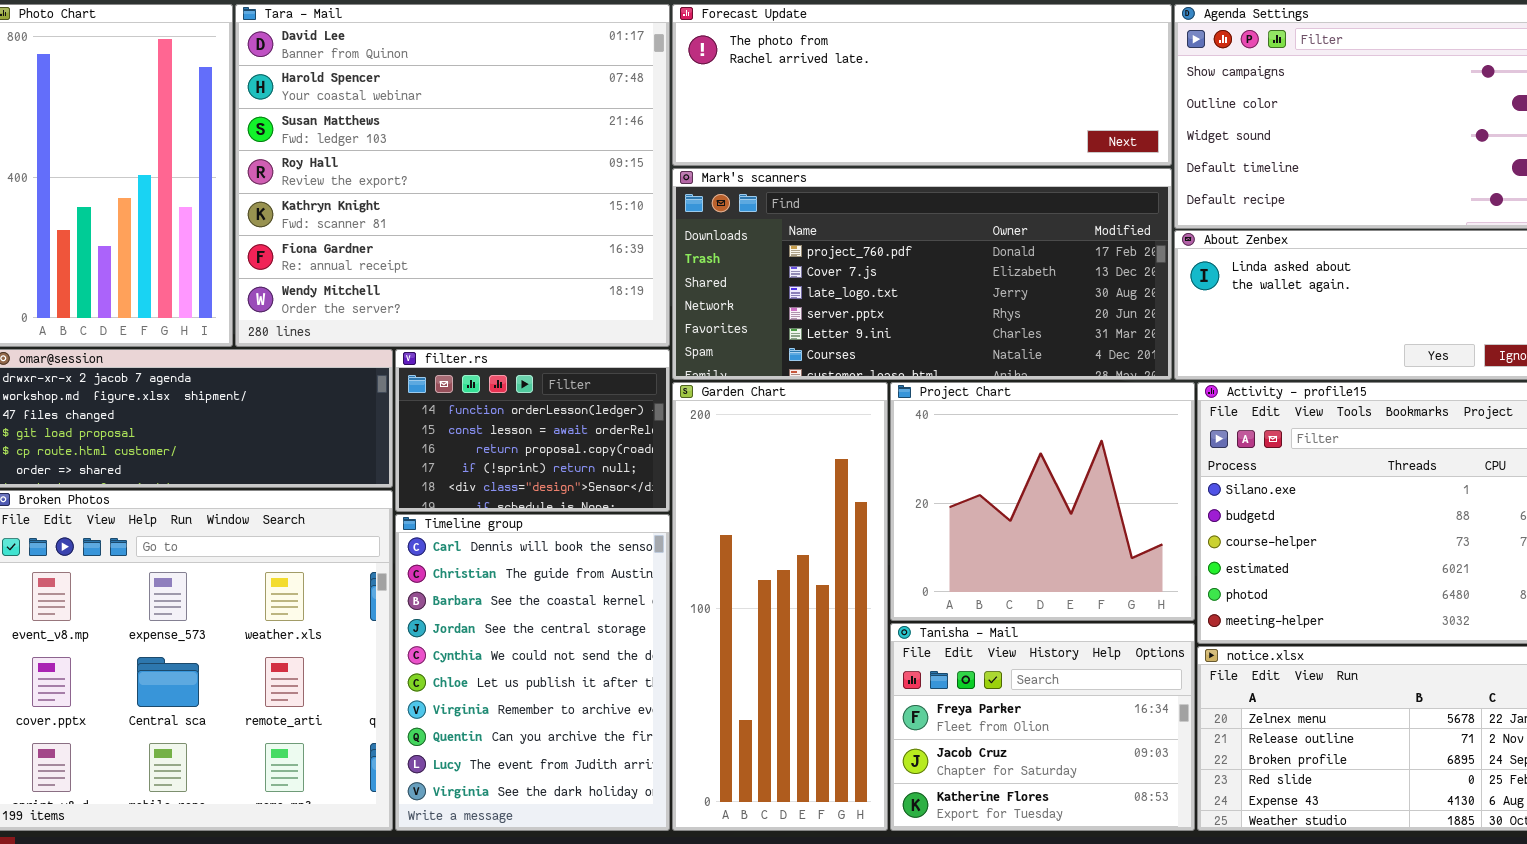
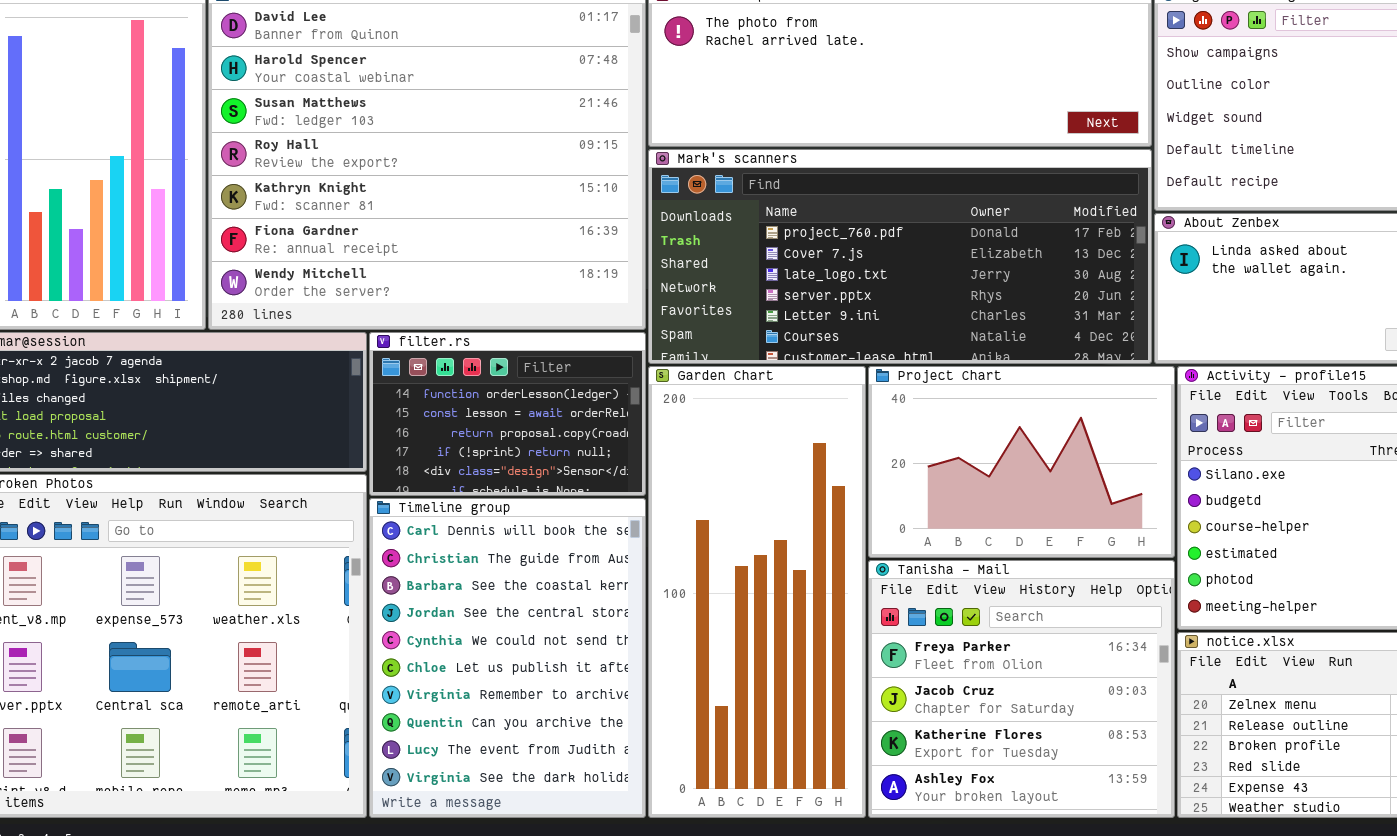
Project Chart: [890,382,1195,621] -> [868,366,1175,558], resized
Tanisha - Mail: [890,623,1195,831] -> [868,560,1175,818], resized

